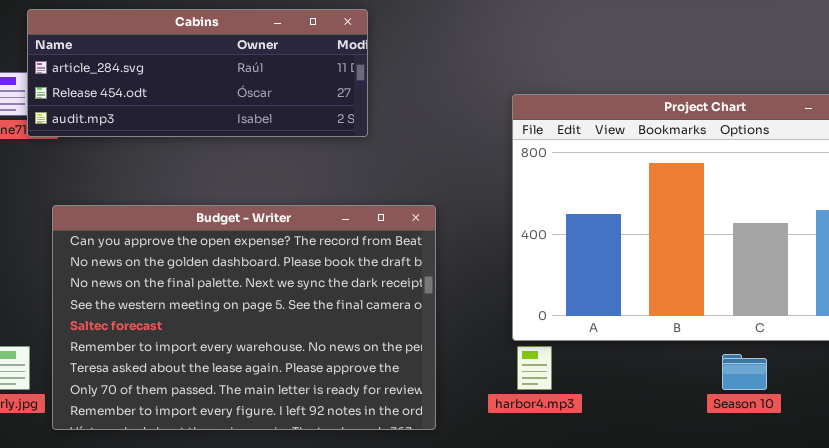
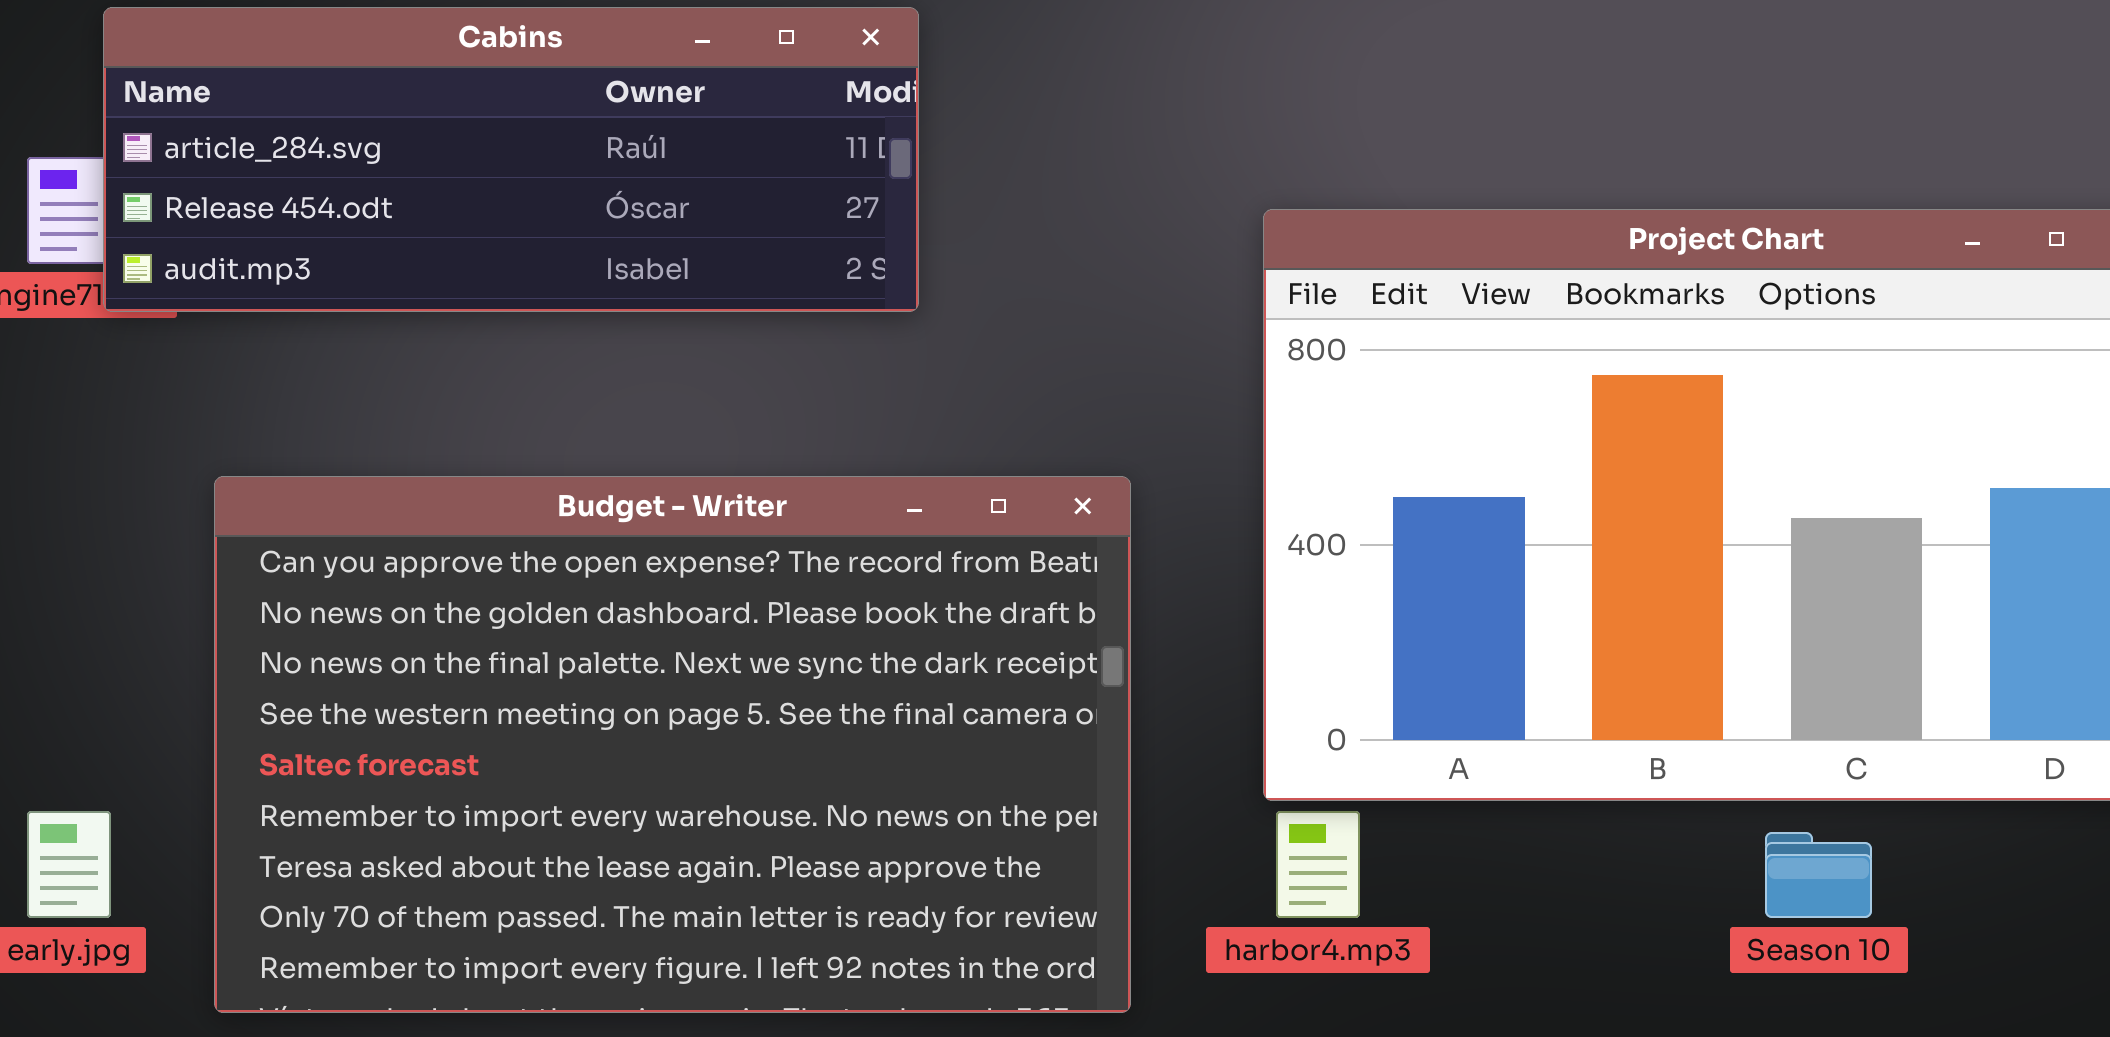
Budget - Writer: [52,205,436,430] -> [214,476,1131,1013], moved

